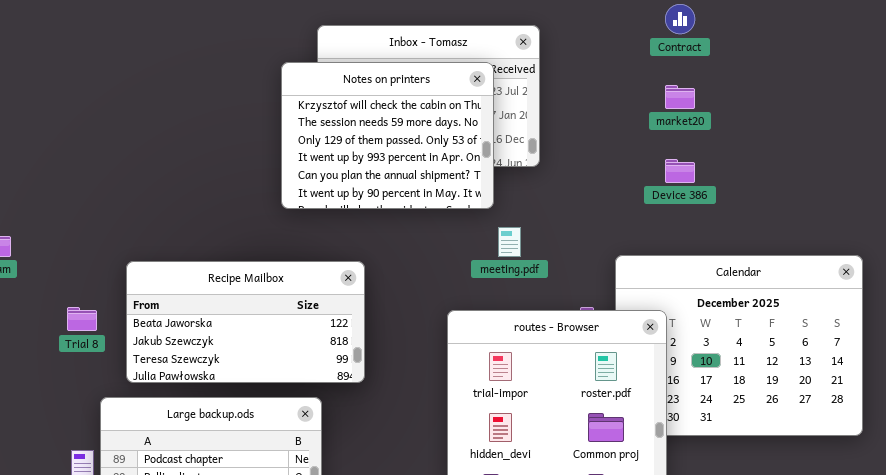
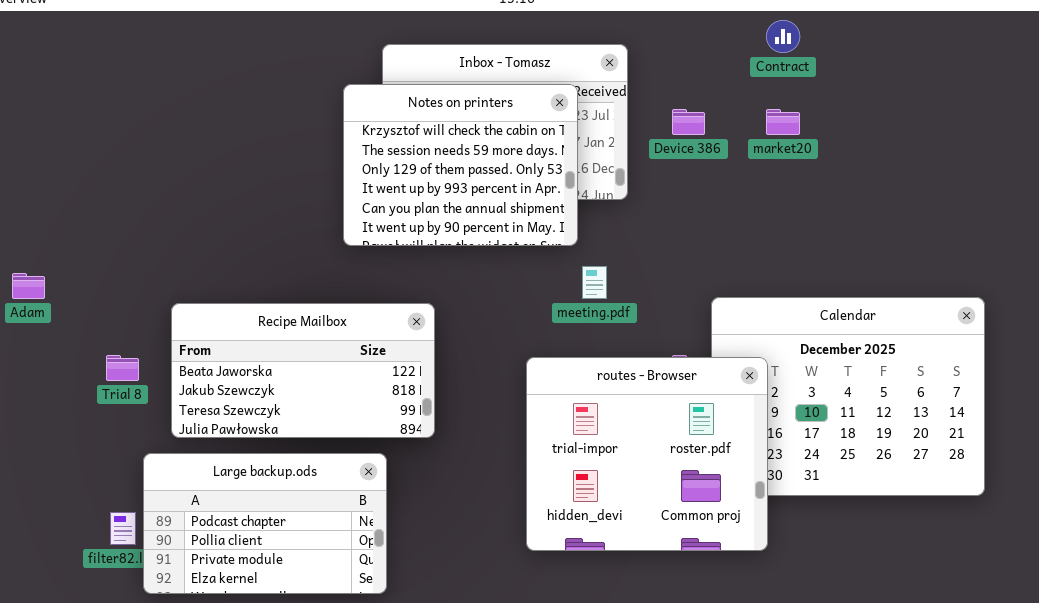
Device 386: [665,159,695,183] -> [672,109,705,135], moved

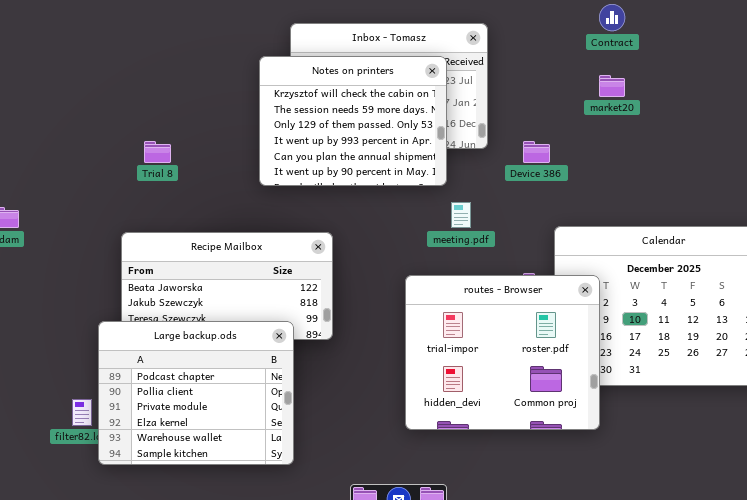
Device 386: [672,109,705,135] -> [523,141,550,163], moved
Trial 8: [106,355,139,381] -> [144,141,171,163], moved
Large backup.ods: [143,453,387,594] -> [98,321,294,465], resized

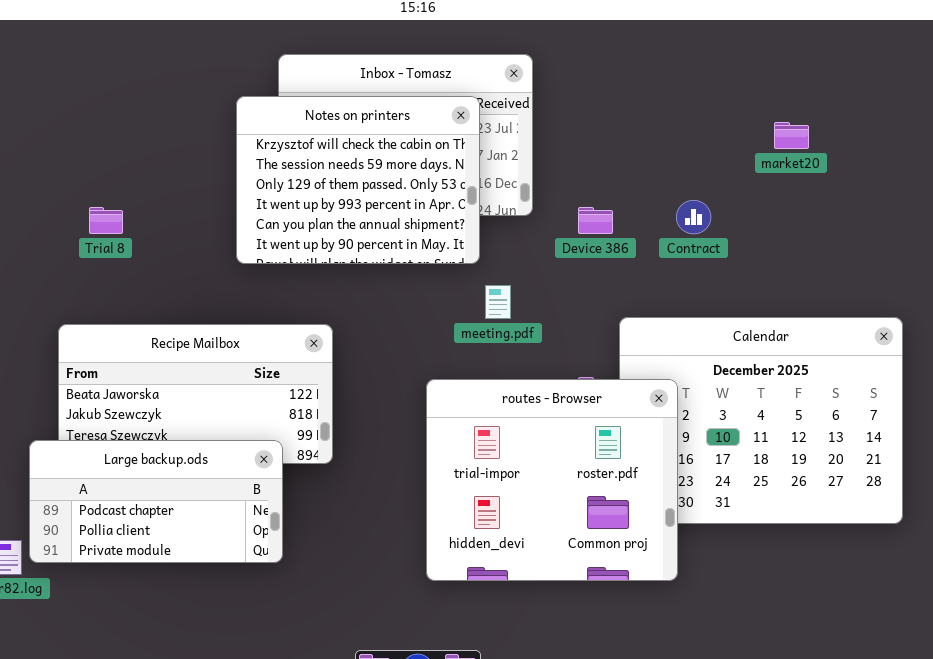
Contract: [599,4,625,31] -> [676,200,711,234], moved
market20: [599,75,625,97] -> [774,122,809,149], moved
Large backup.ods: [98,321,294,465] -> [29,440,283,563], resized

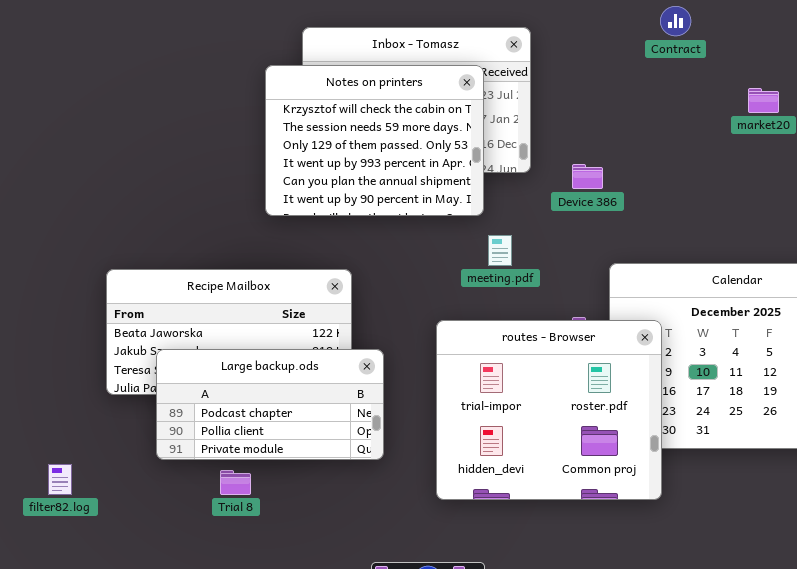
Contract: [676,200,711,234] -> [660,6,691,36], moved
Trial 8: [89,207,123,234] -> [220,470,251,495], moved
Large backup.ods: [29,440,283,563] -> [156,349,384,460], moved

